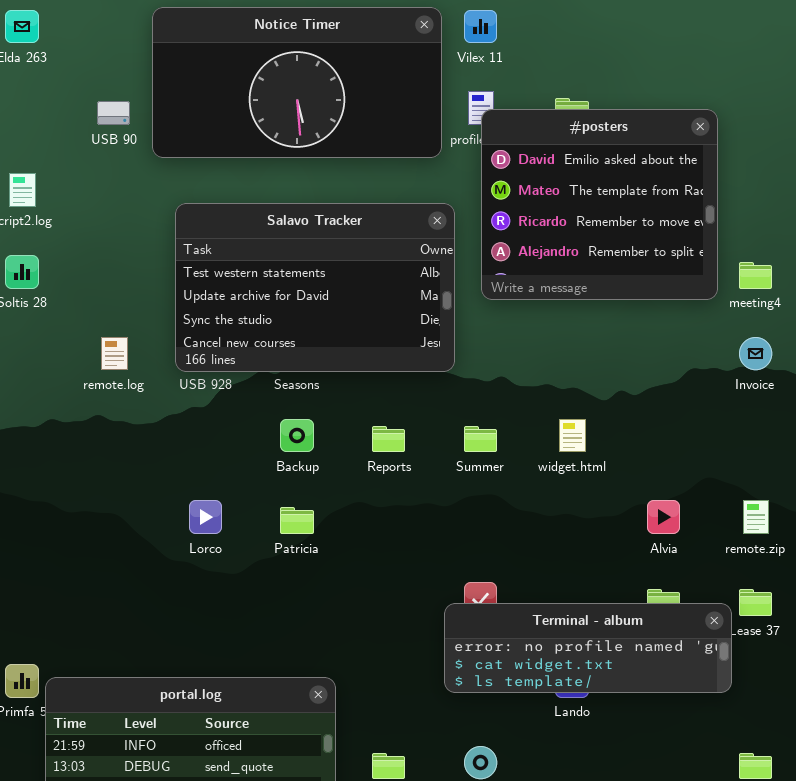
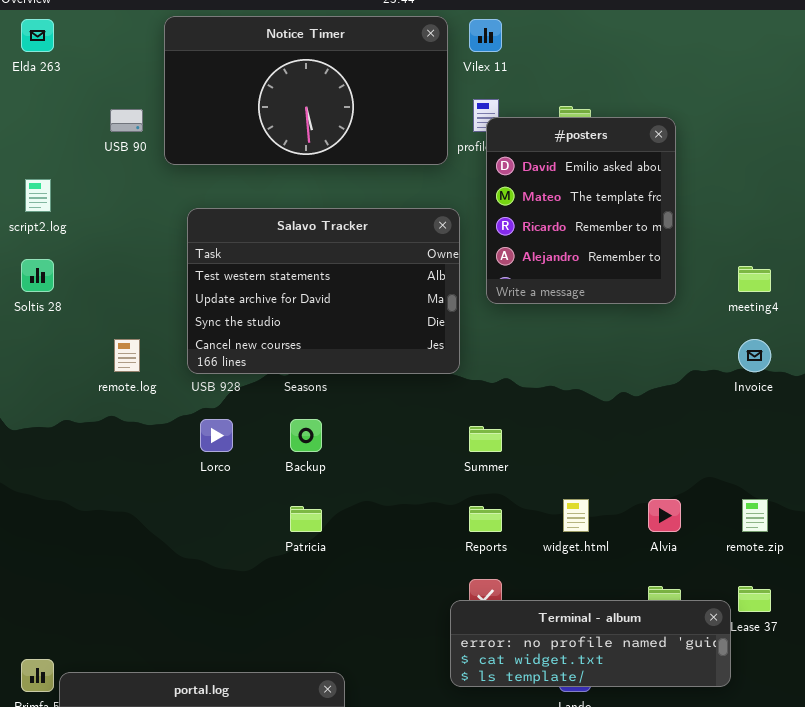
#posters: [481,109,718,300] -> [486,117,676,304], resized
widget.html: [559,419,586,452] -> [563,499,589,532], moved
Reports: [372,426,405,452] -> [469,506,502,532], moved
Lorco: [189,500,222,534] -> [200,419,233,452], moved

